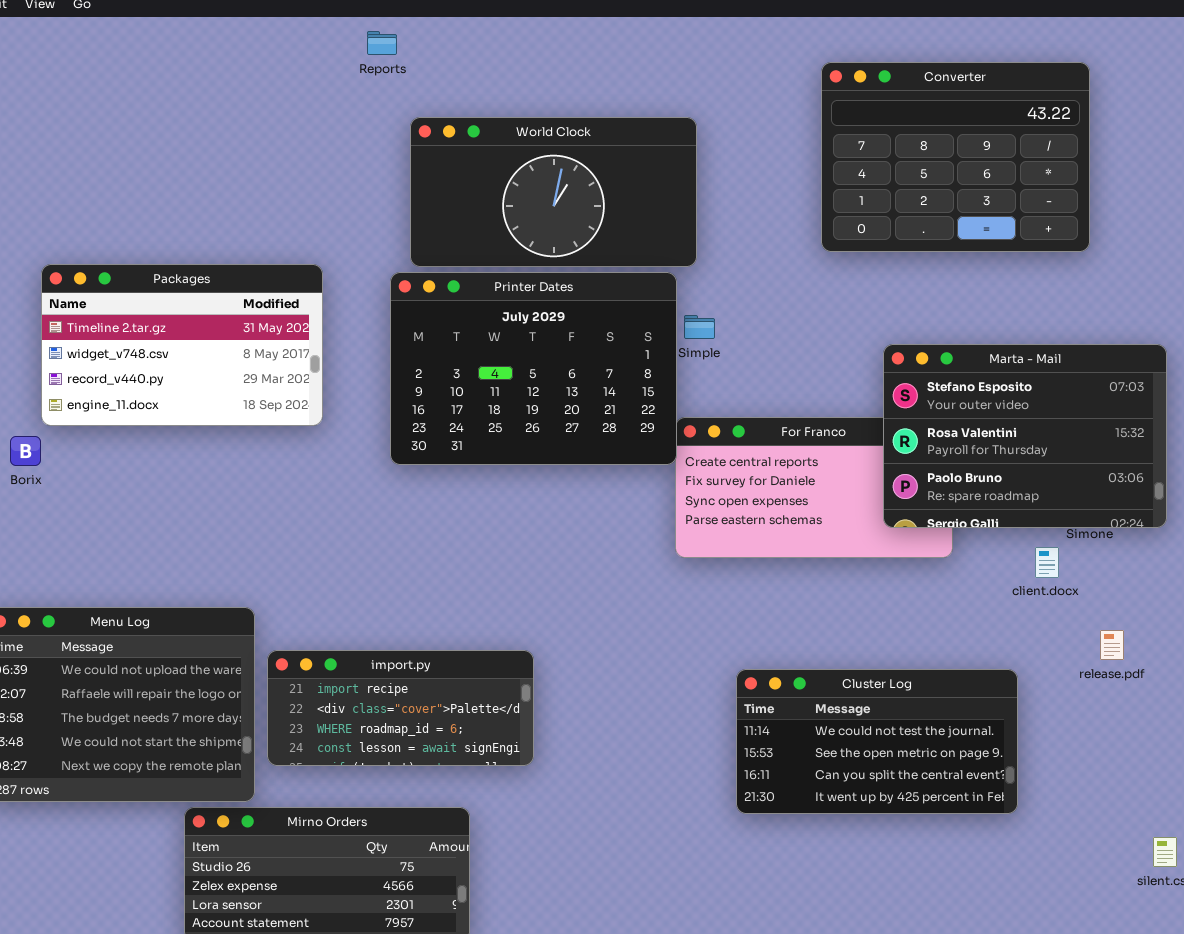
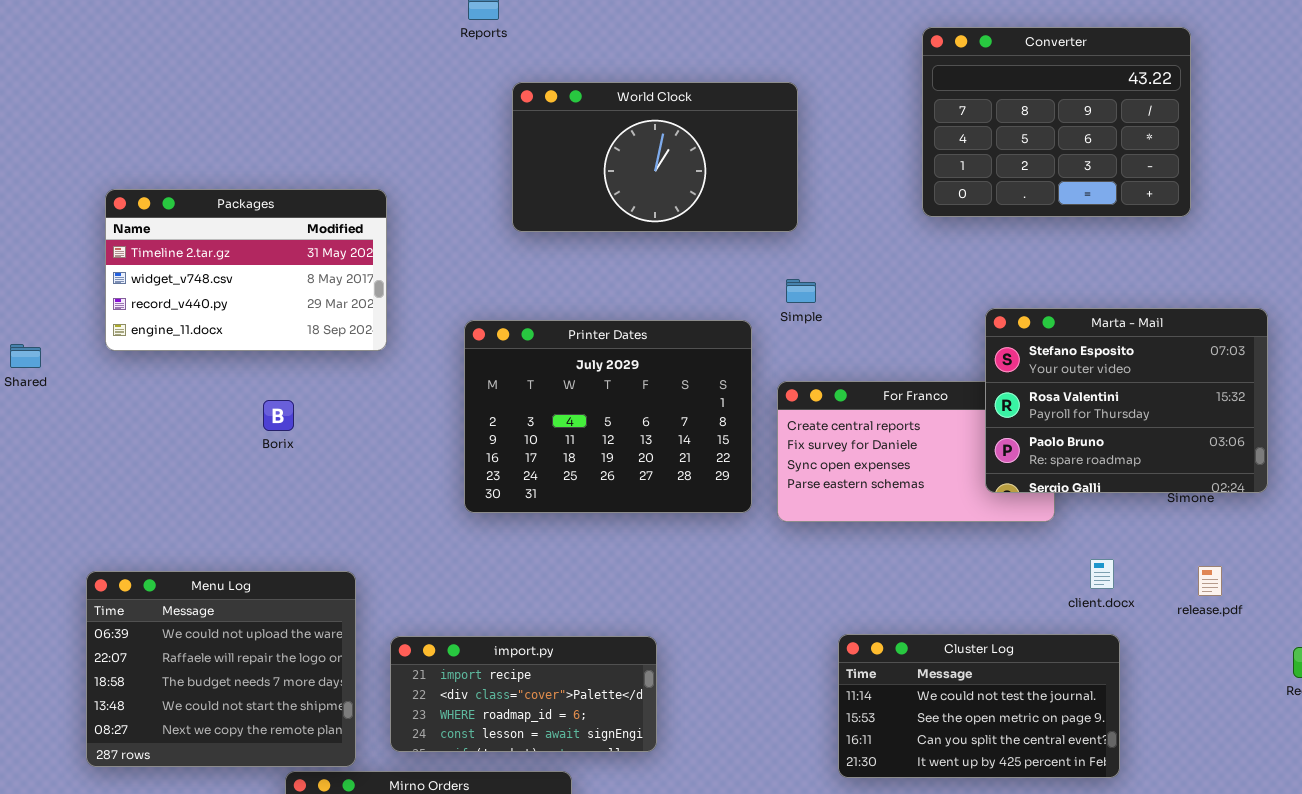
Packages: [41,264,323,426] -> [105,189,387,351], moved
Printer Dates: [390,272,677,465] -> [464,320,752,513], moved
Borix: [10,436,41,466] -> [263,400,294,431], moved
client.docx: [1035,547,1059,578] -> [1090,559,1114,589], moved
release.pdf: [1100,630,1124,660] -> [1198,566,1222,596], moved
import.py: [267,650,534,766] -> [390,636,657,752], moved

